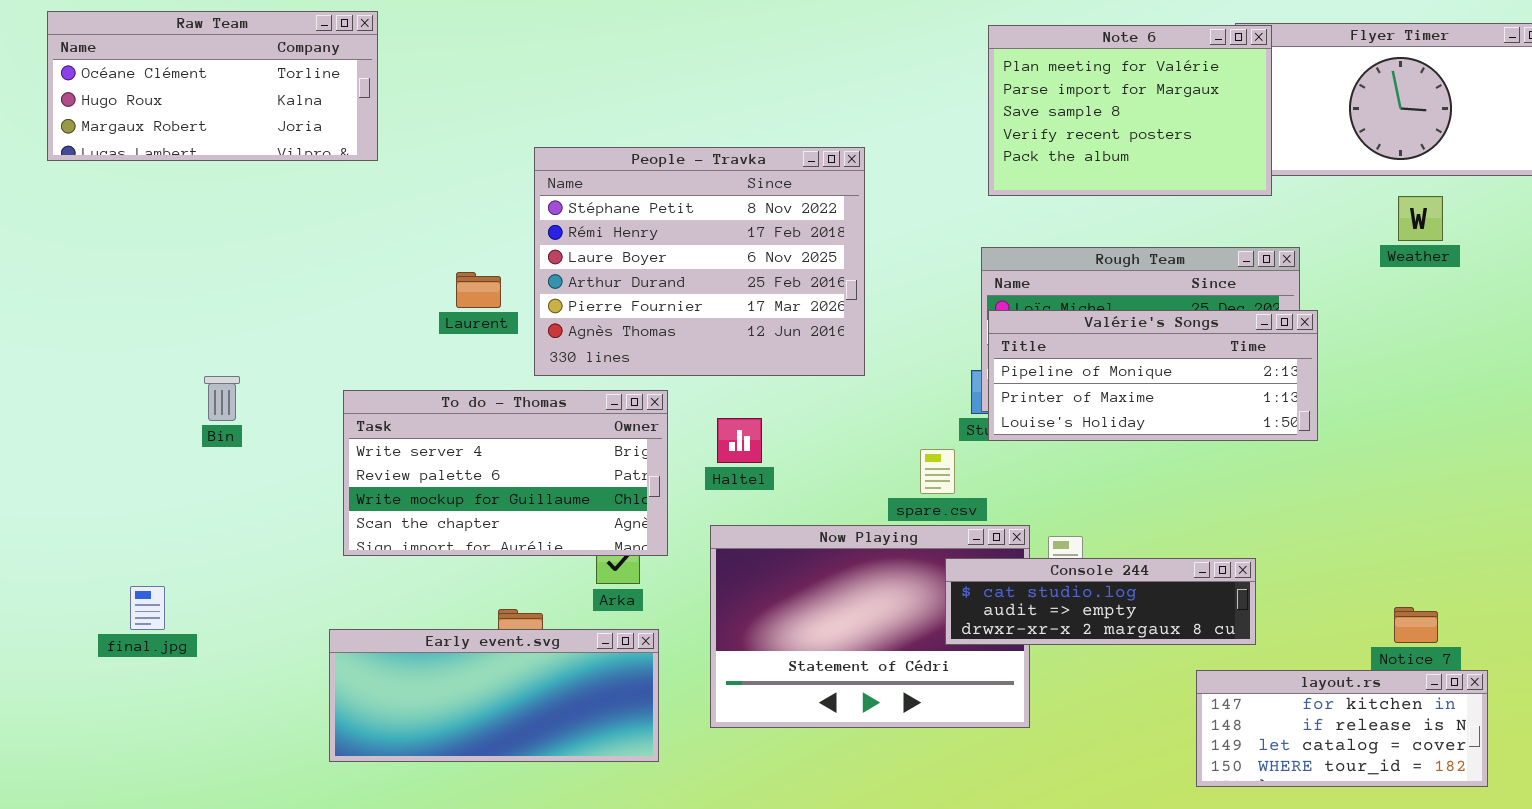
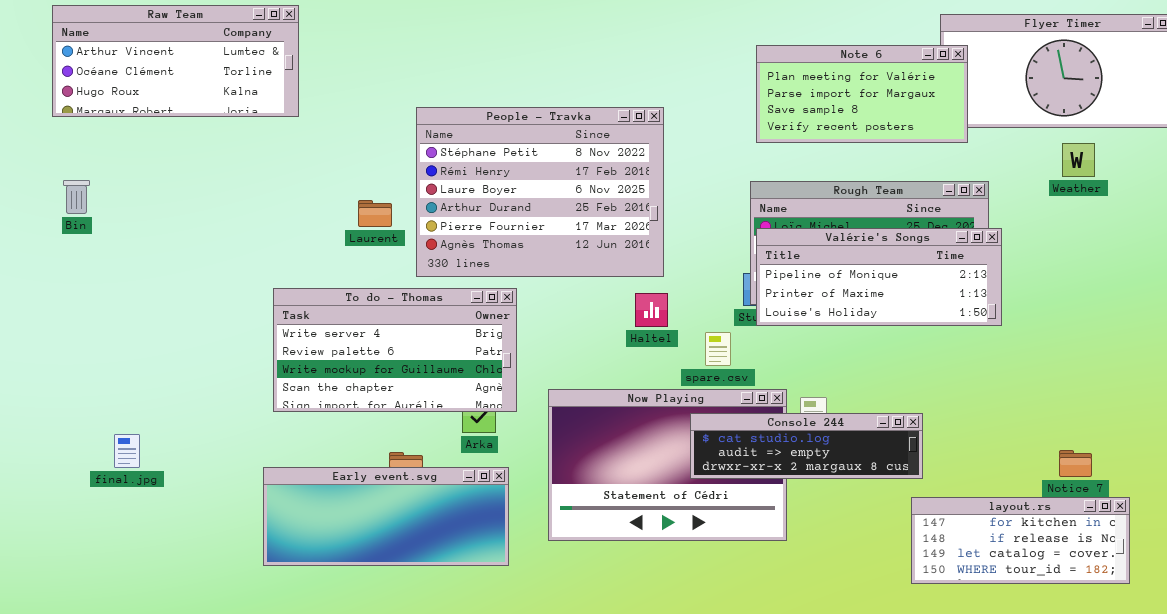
Raw Team: [47,11,378,161] -> [52,5,299,117], scrolled up 1 row
Note 6: [988,25,1272,196] -> [756,45,968,143], resized
Bin: [204,376,240,421] -> [63,180,90,214], moved
Haltel: [717,418,762,463] -> [635,293,668,327], moved
Console 244: [945,558,1256,645] -> [690,413,923,479], moved

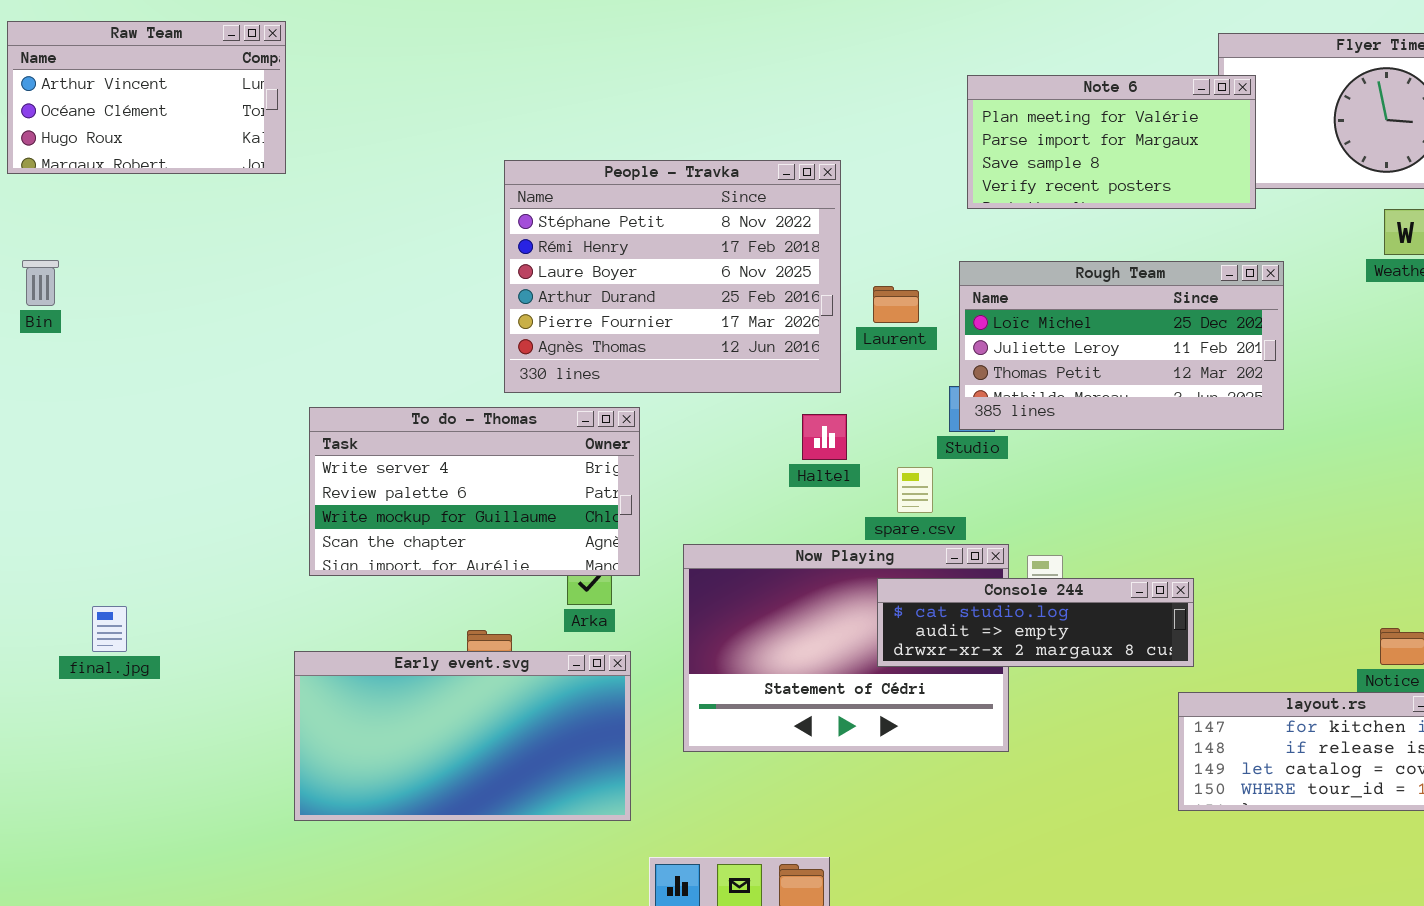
Raw Team: [52,5,299,117] -> [7,21,286,174], resized
Laurent: [358,200,392,227] -> [873,286,919,323], moved
Valérie's Songs: [756,228,1002,326] -> none, closed
Early event.svg: [263,467,509,566] -> [294,651,631,821], resized

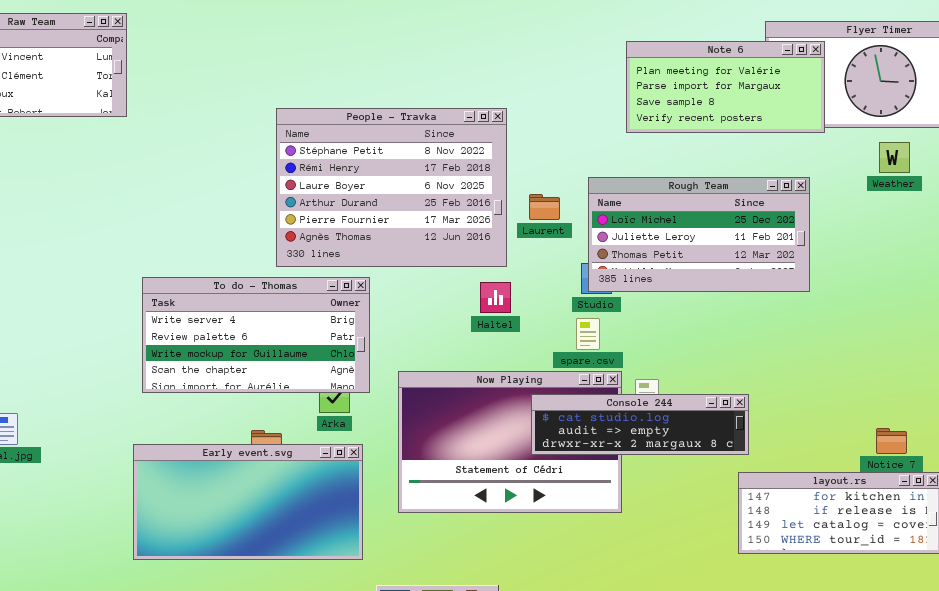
Note 6: [967,75,1256,209] -> [626,41,825,133], moved
spare.csv: [897,467,933,513] -> [576,318,600,350], moved

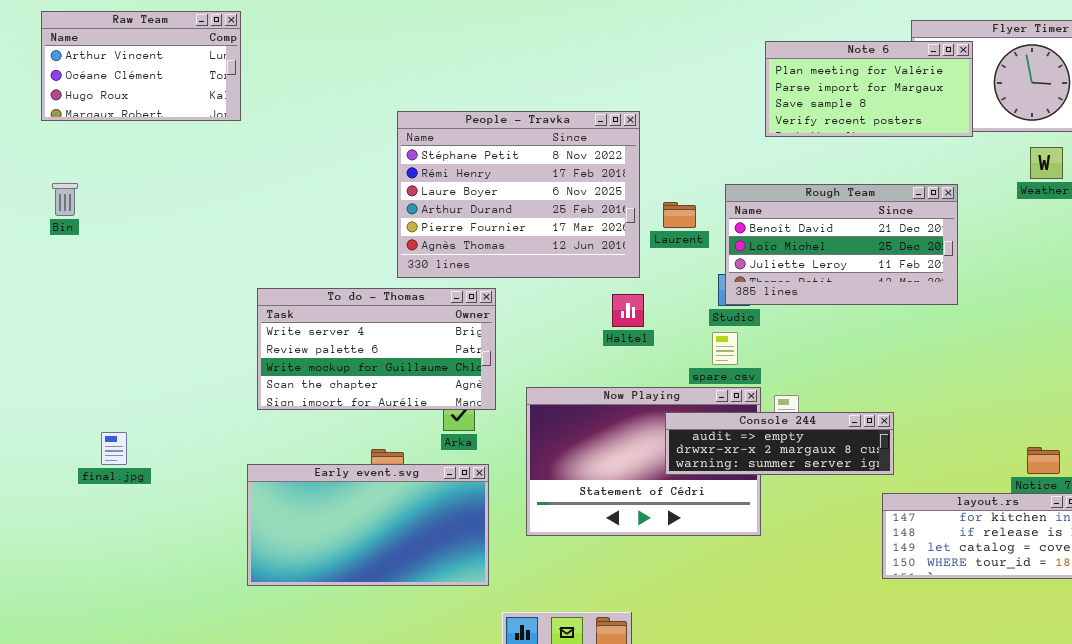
Rough Team: [588,177,810,292] -> [725,184,958,305], scrolled up 1 row
Console 244: [531,394,749,455] -> [665,412,894,475], scrolled down 1 row

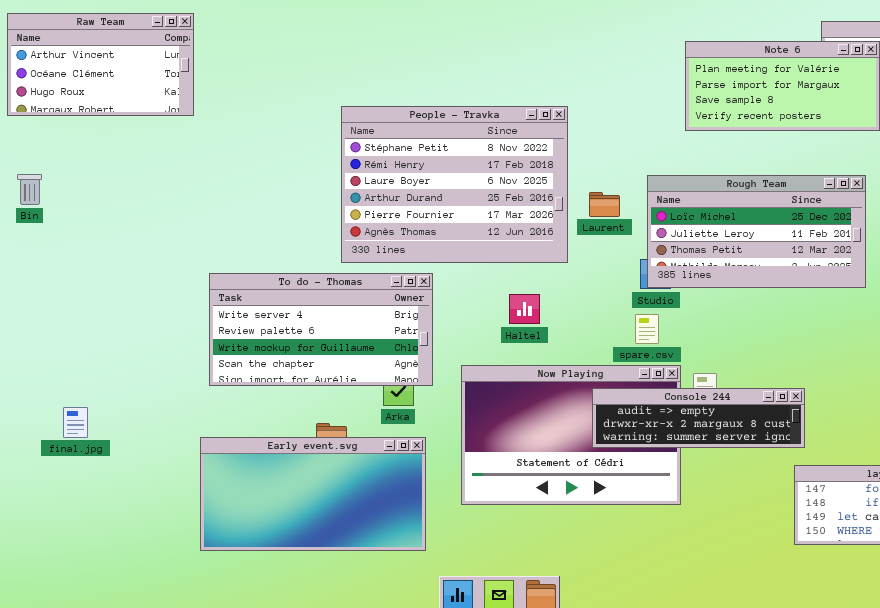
Rough Team: [725,184,958,305] -> [647,175,866,288], scrolled down 1 row
Haltel: [612,294,644,327] -> [509,294,540,324], moved

